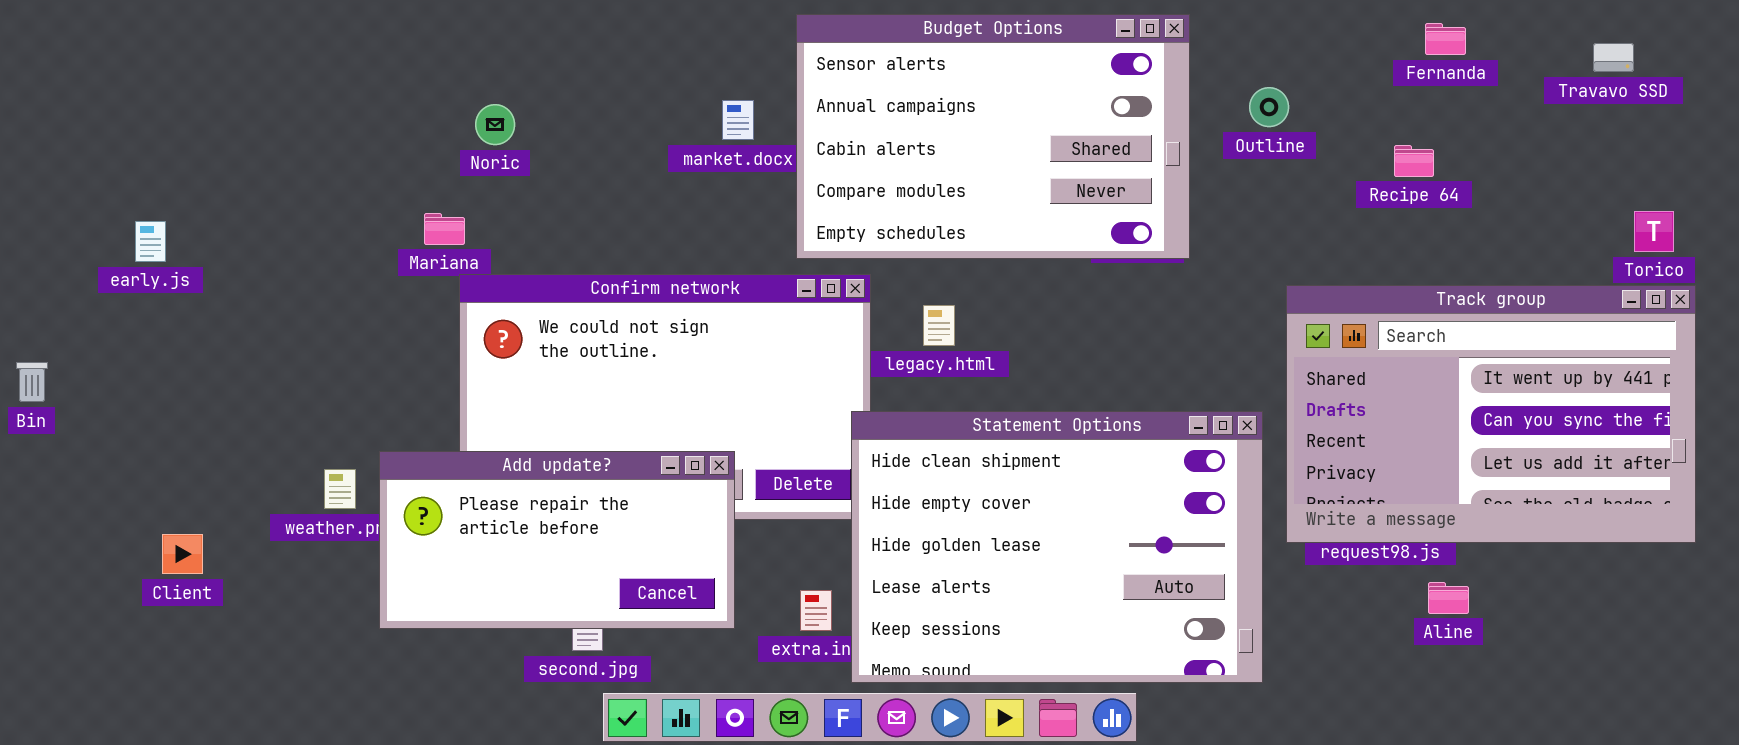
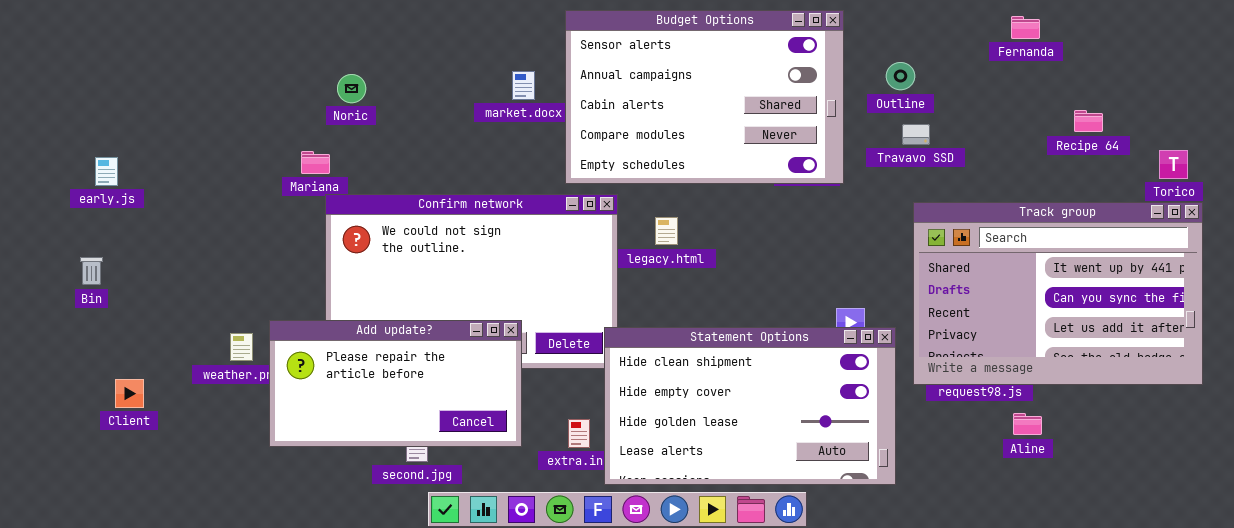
Travavo SSD: [1593,43,1634,72] -> [902,124,930,145], moved
Recipe 64: [1394,145,1434,177] -> [1074,110,1103,132], moved
Bin: [16,362,48,402] -> [80,257,103,285], moved
Statement Options: [851,411,1263,683] -> [604,327,896,485], resized

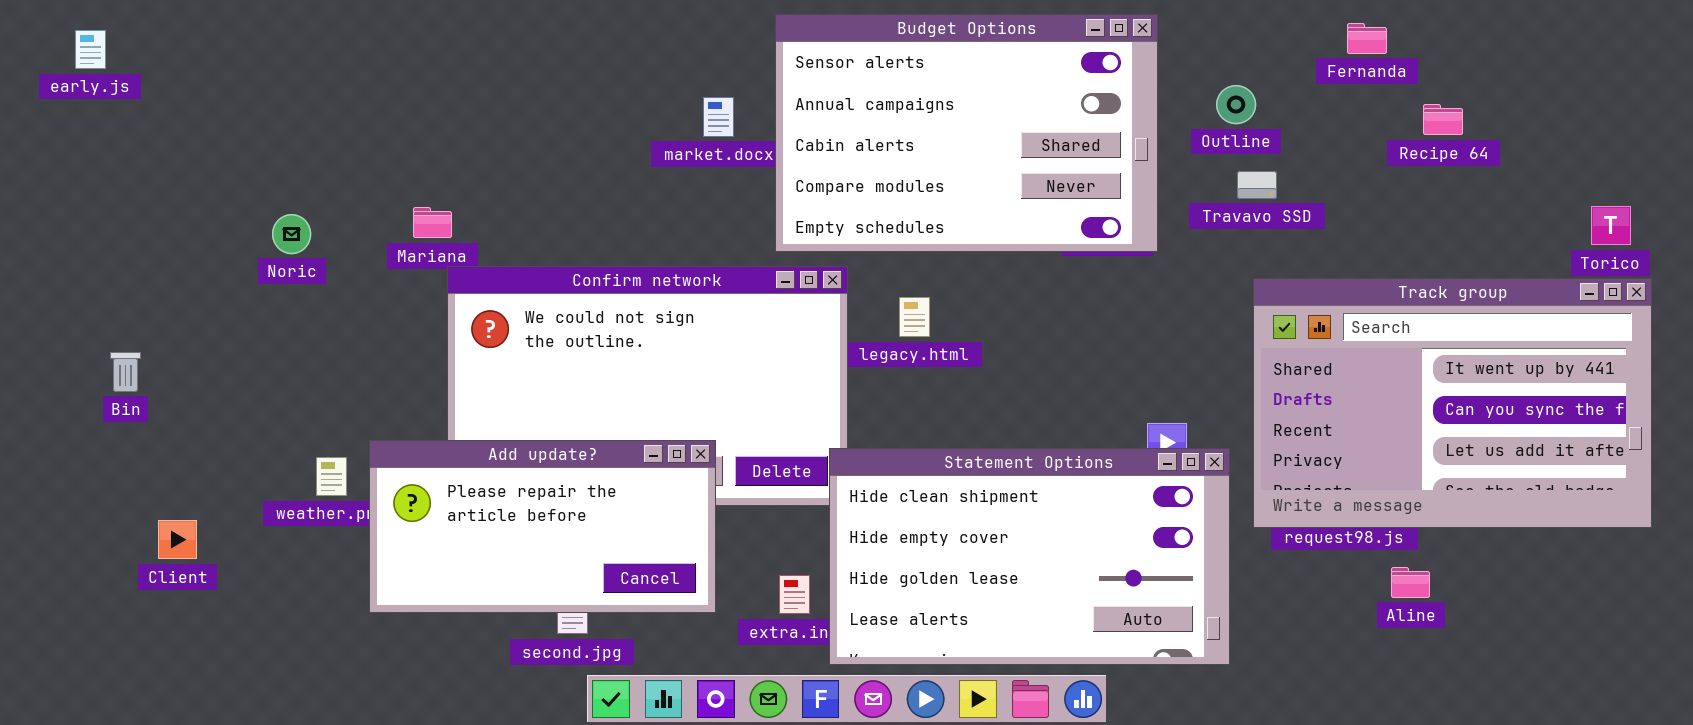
Fernanda: [1011,16,1040,39] -> [1347,23,1387,54], moved
Noric: [337,74,366,103] -> [272,214,311,254], moved
Recipe 64: [1074,110,1103,132] -> [1423,104,1463,135], moved
early.js: [95,157,118,186] -> [75,30,106,69], moved

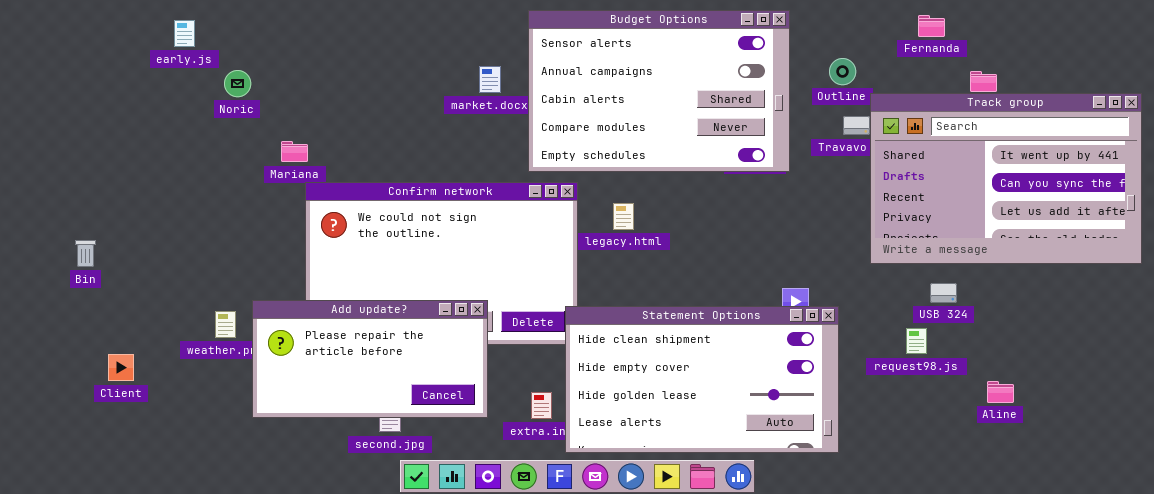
early.js: [75,30,106,69] -> [174,20,195,47], moved
Noric: [272,214,311,254] -> [224,70,251,97], moved
Track group: [1253,278,1652,528] -> [870,93,1142,264], moved
Aline: [1391,567,1430,598] -> [987,381,1014,403], moved

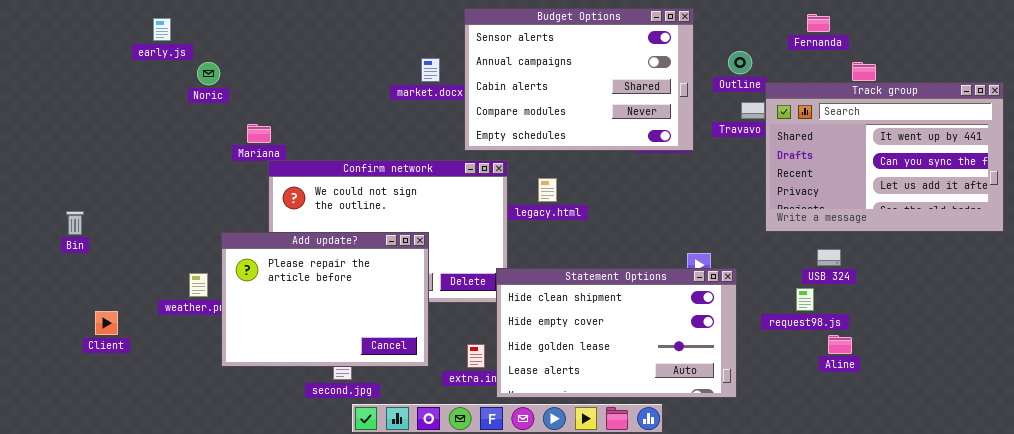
Add update?: [252,300,488,418] -> [221,232,429,367], resized
Aline: [987,381,1014,403] -> [828,335,852,354], moved

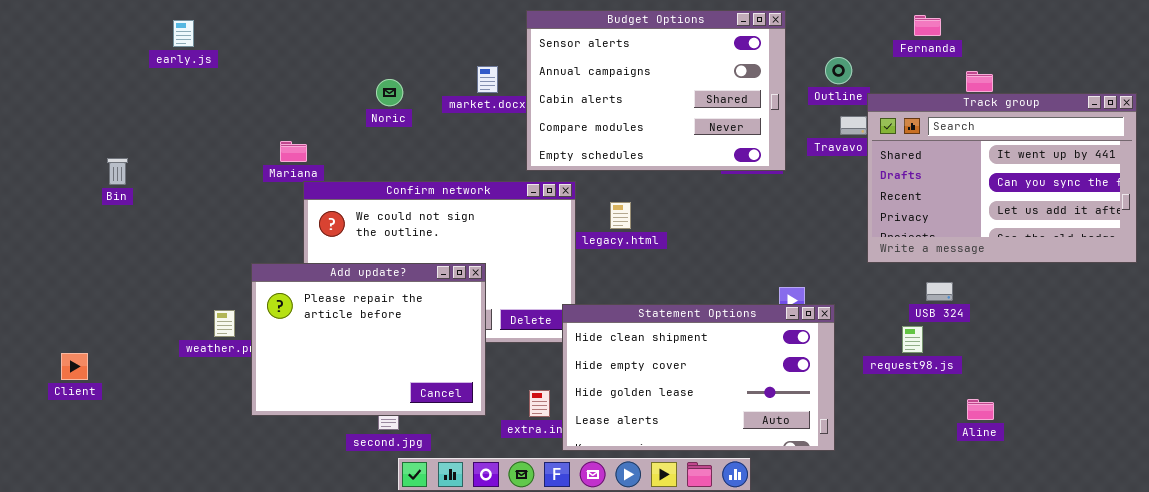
Noric: [197,62,220,85] -> [376,79,403,106], moved
Bin: [66,211,84,235] -> [107,158,128,185], moved
Client: [95,311,118,335] -> [61,353,88,380], moved
Aline: [828,335,852,354] -> [967,399,994,420], moved

